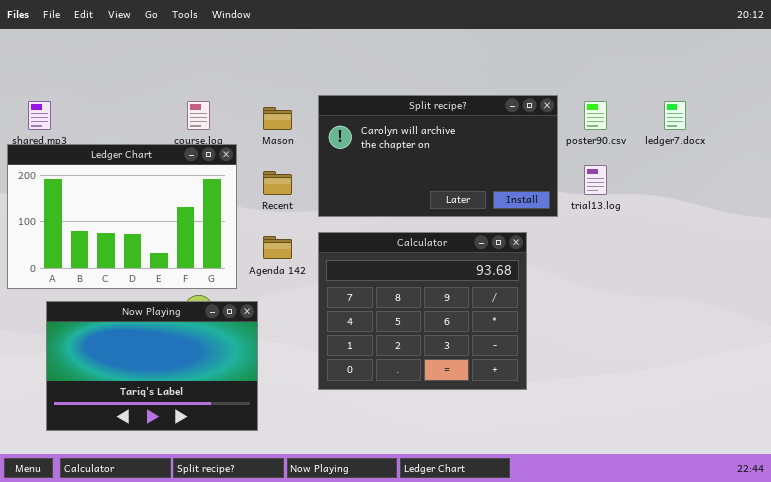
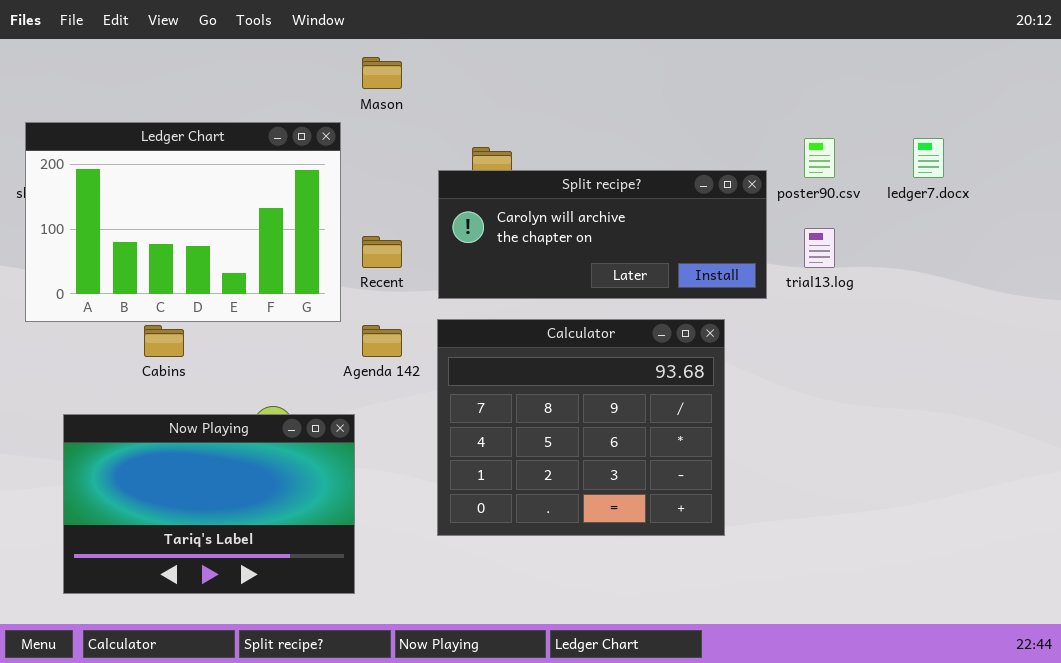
Split recipe?: [318,95,558,217] -> [438,170,767,299], resized
Mason: [263,107,292,130] -> [362,57,402,89], moved
Ledger Chart: [7,144,237,289] -> [25,122,341,322], moved

